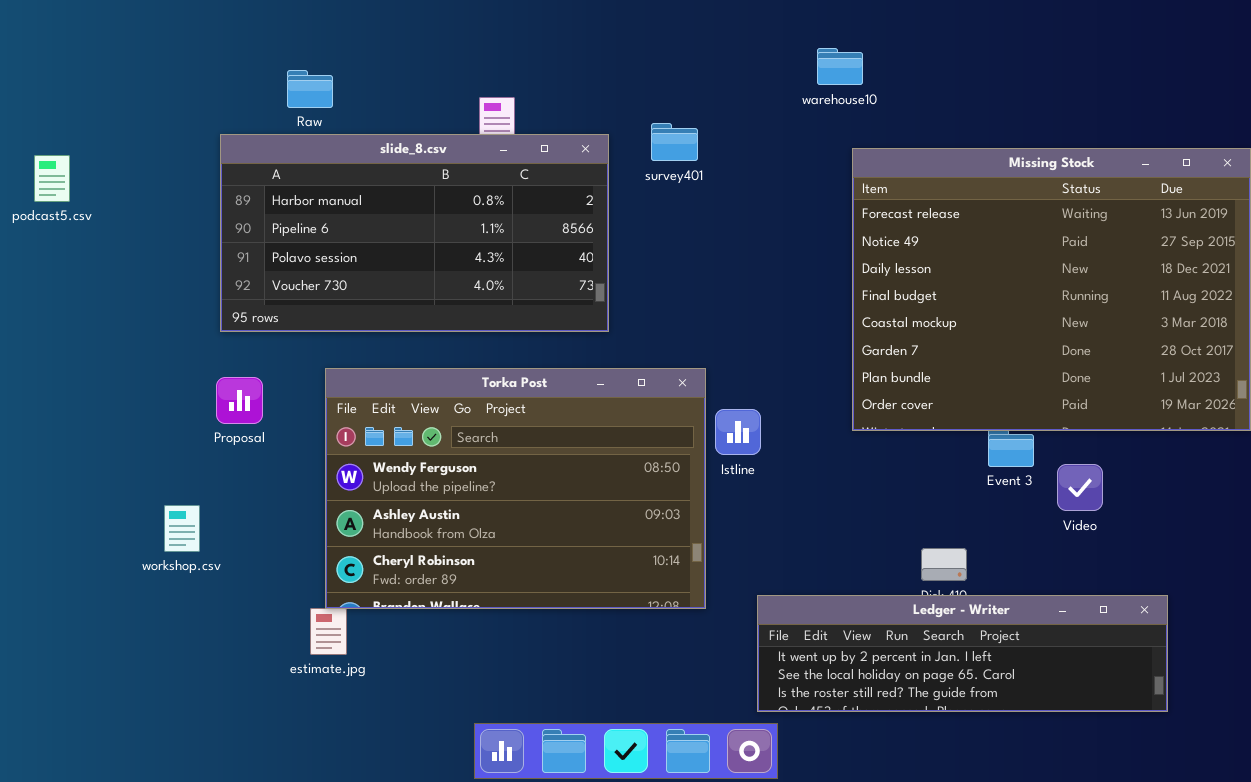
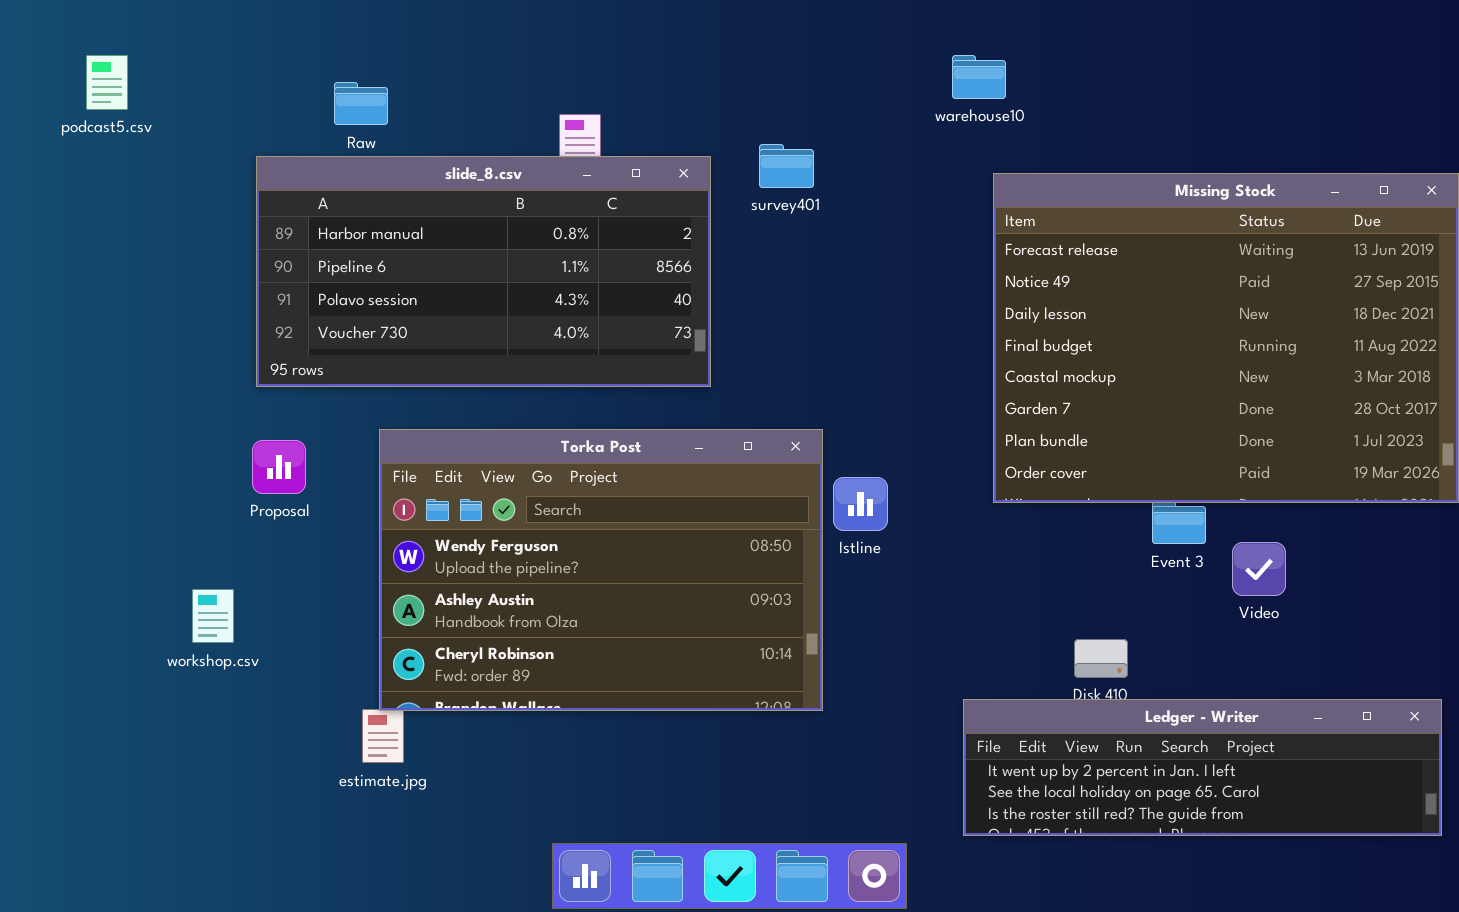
podcast5.csv: [34,155,70,202] -> [86,55,128,110], moved
Ledger - Writer: [757,595,1168,712] -> [963,699,1442,836], moved

